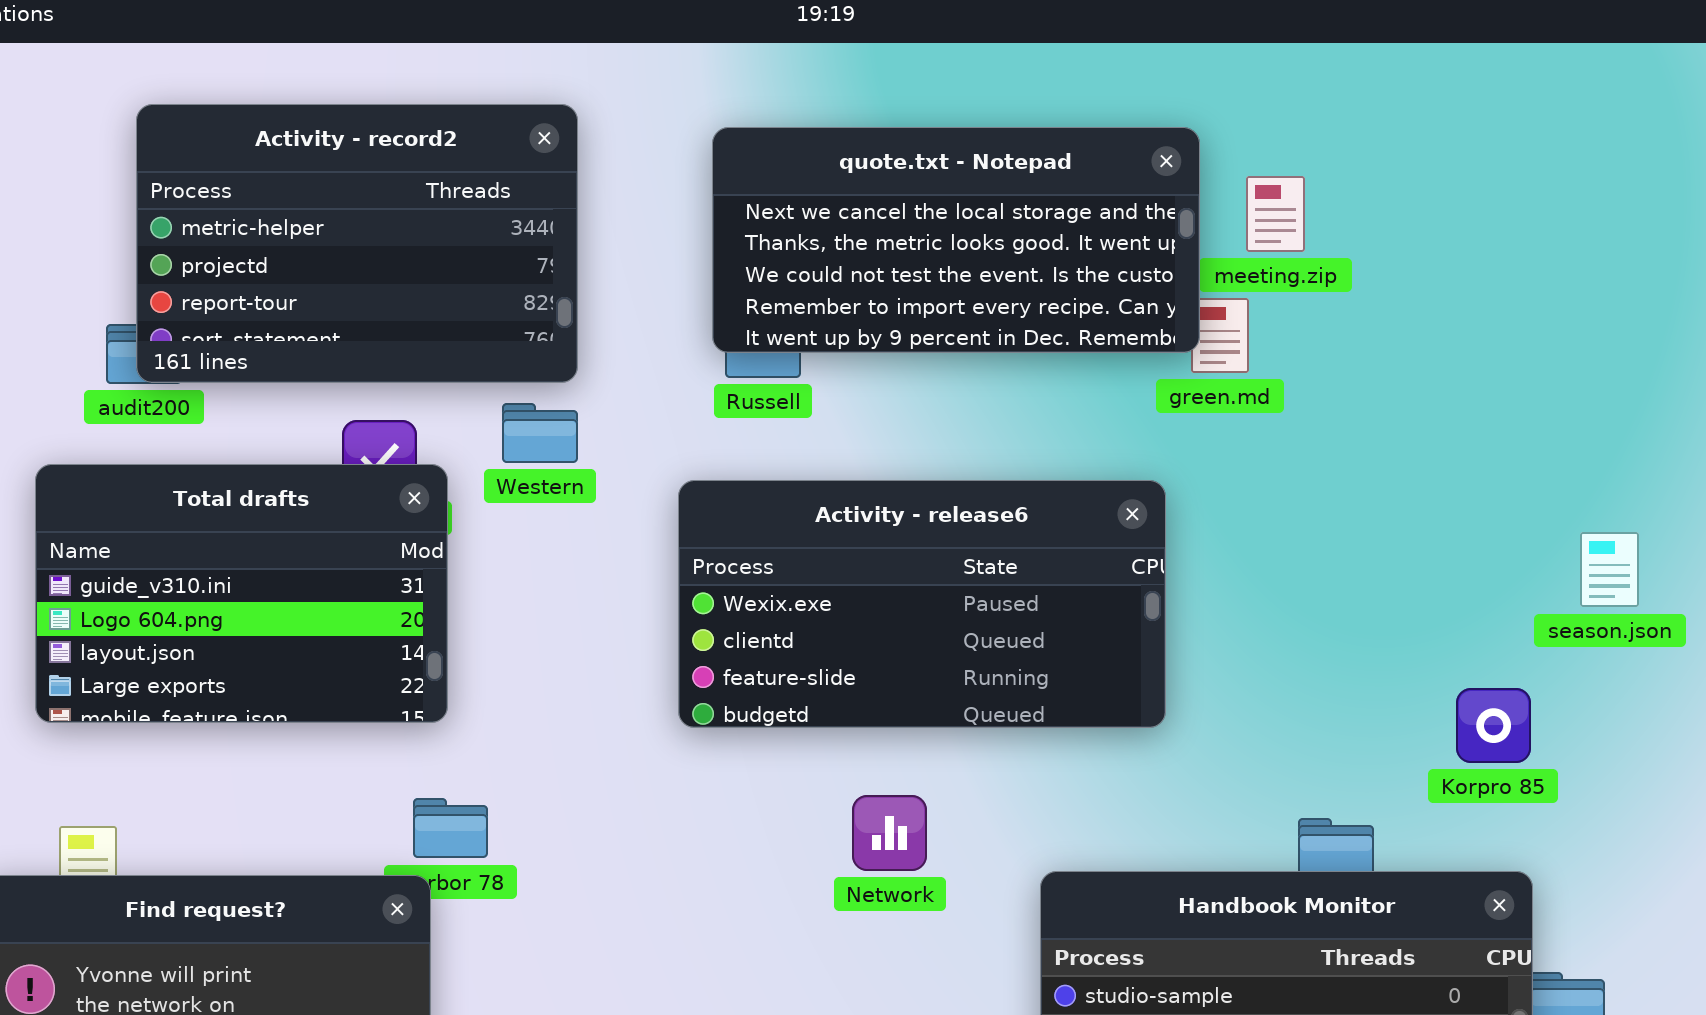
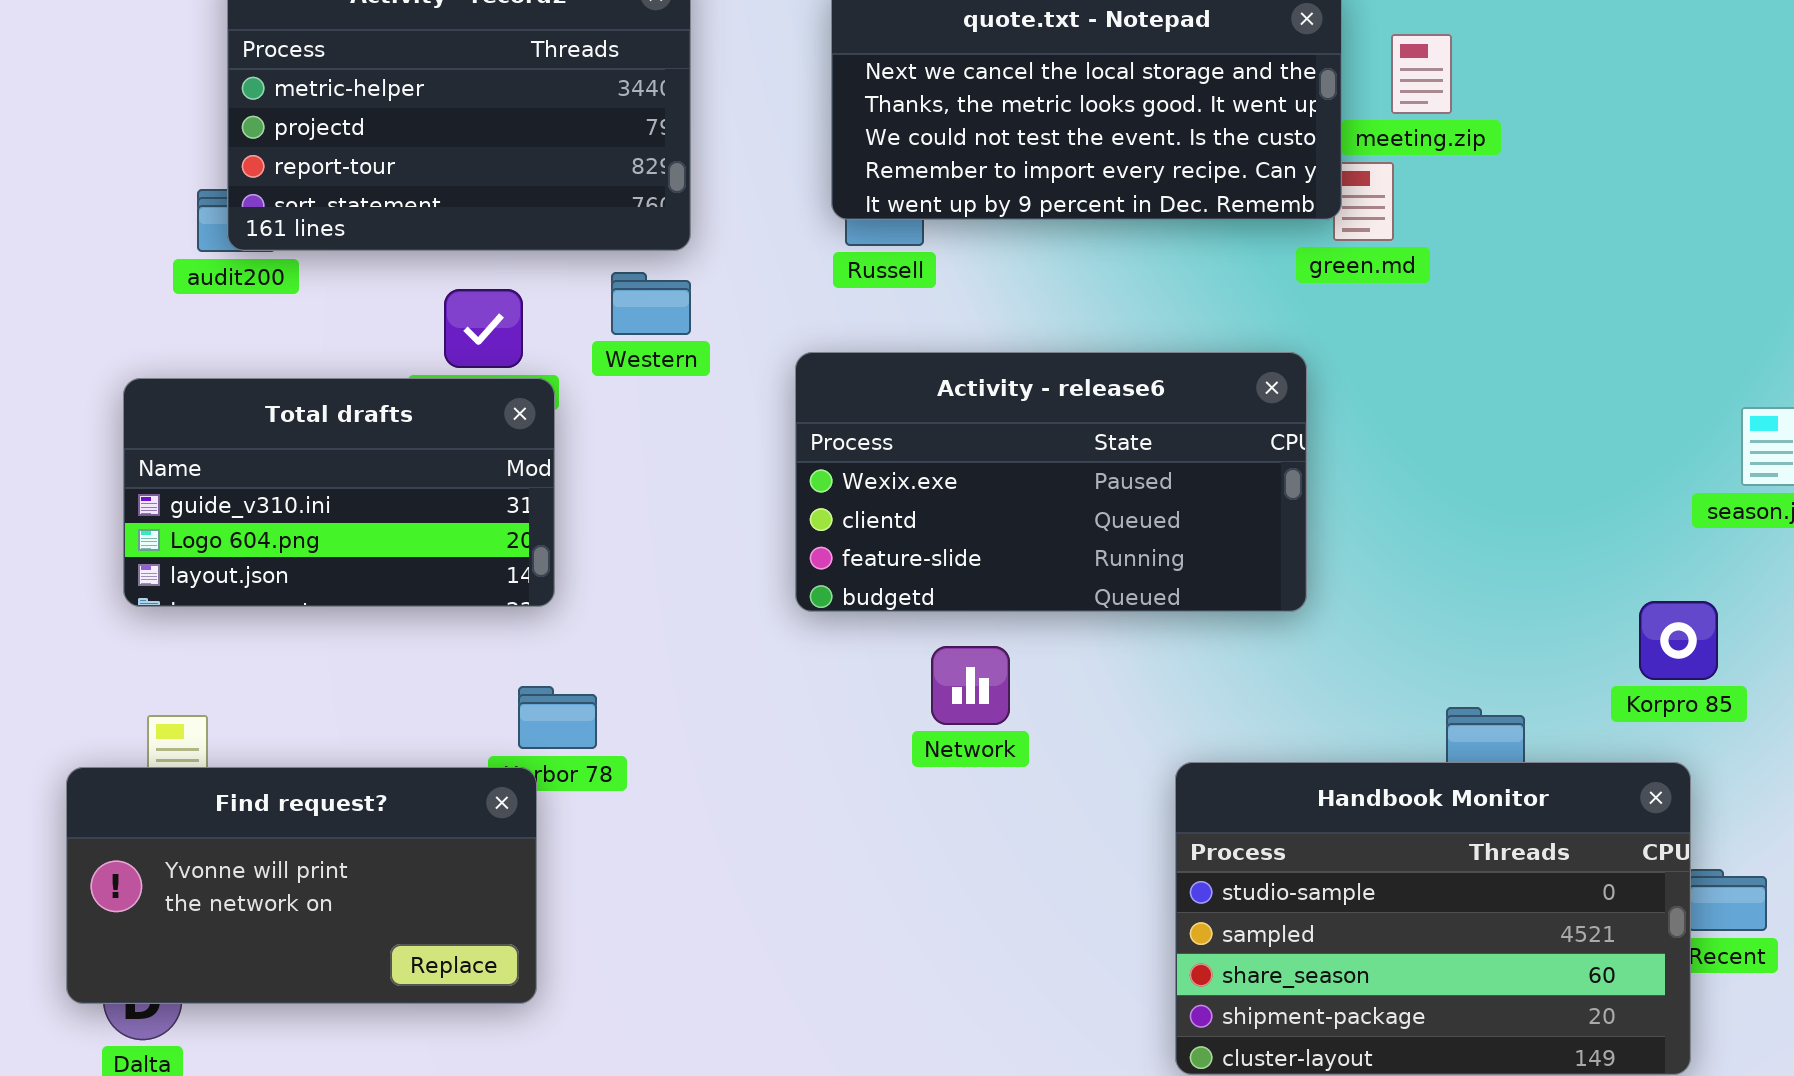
Total drafts: [35,464,448,723] -> [123,378,555,607], resized
Korpro 85: [1456,688,1531,763] -> [1639,601,1718,680], moved
Network: [852,795,927,871] -> [931,646,1010,725], moved

